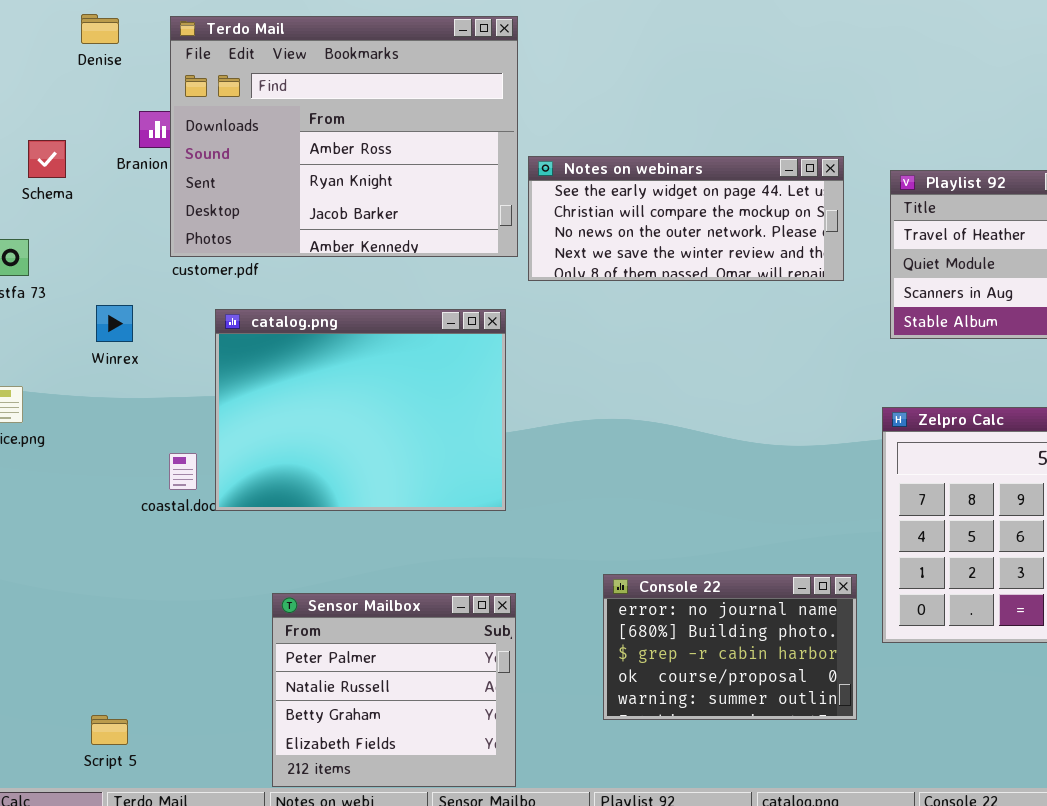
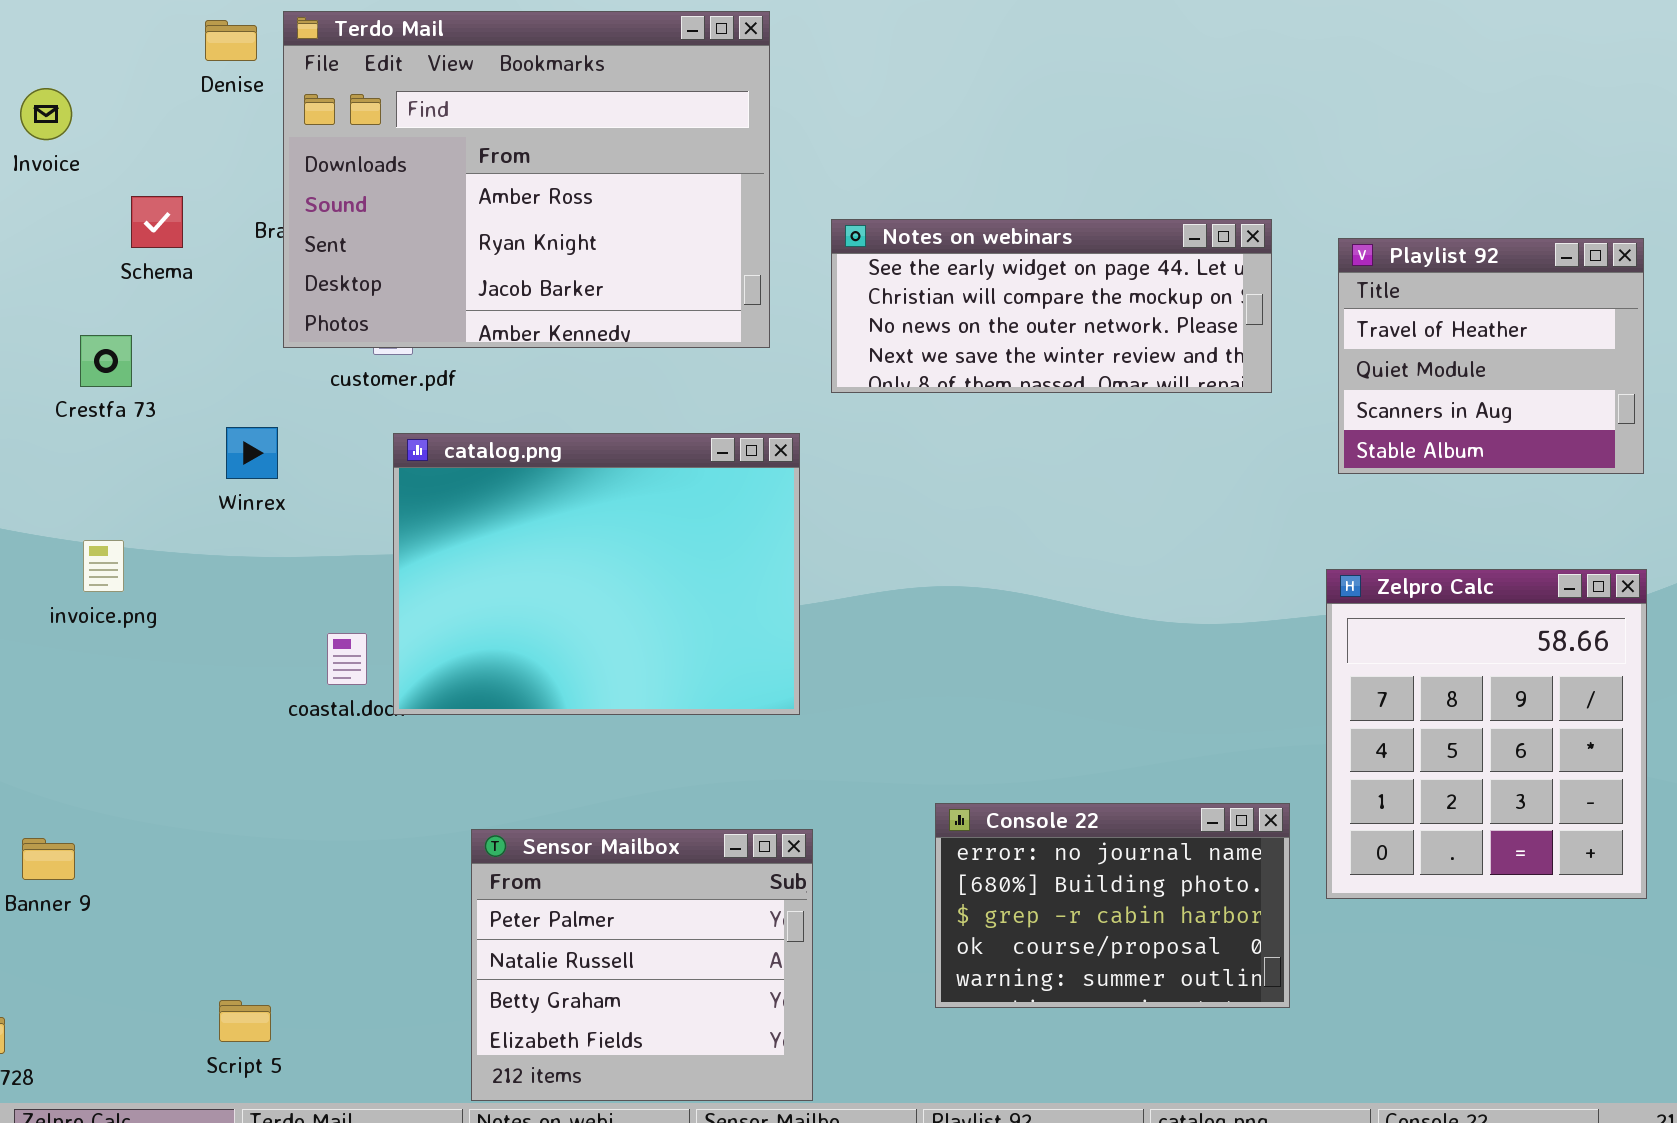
Terdo Mail: [170,16,518,257] -> [283,11,770,348], moved

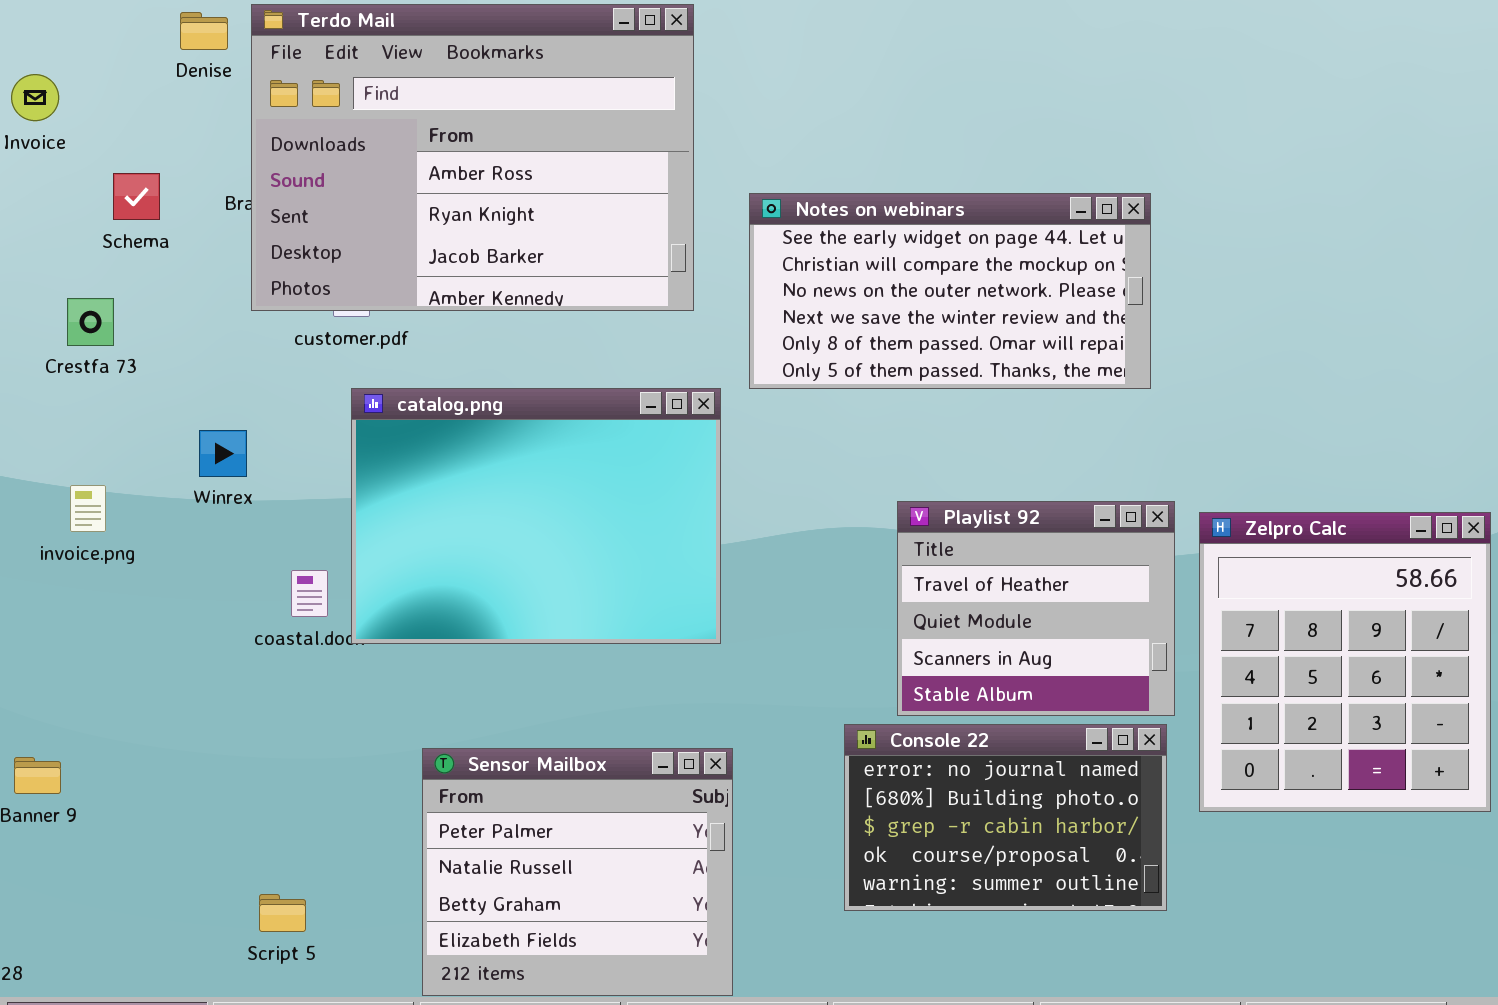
Notes on webinars: [831,219,1272,393] -> [749,193,1151,389], resized
Playlist 92: [1338,238,1644,474] -> [897,501,1175,716], moved
Winrex: [226,427,278,479] -> [199,430,247,477], moved
Script 5: [219,1000,271,1042] -> [259,894,306,932], moved

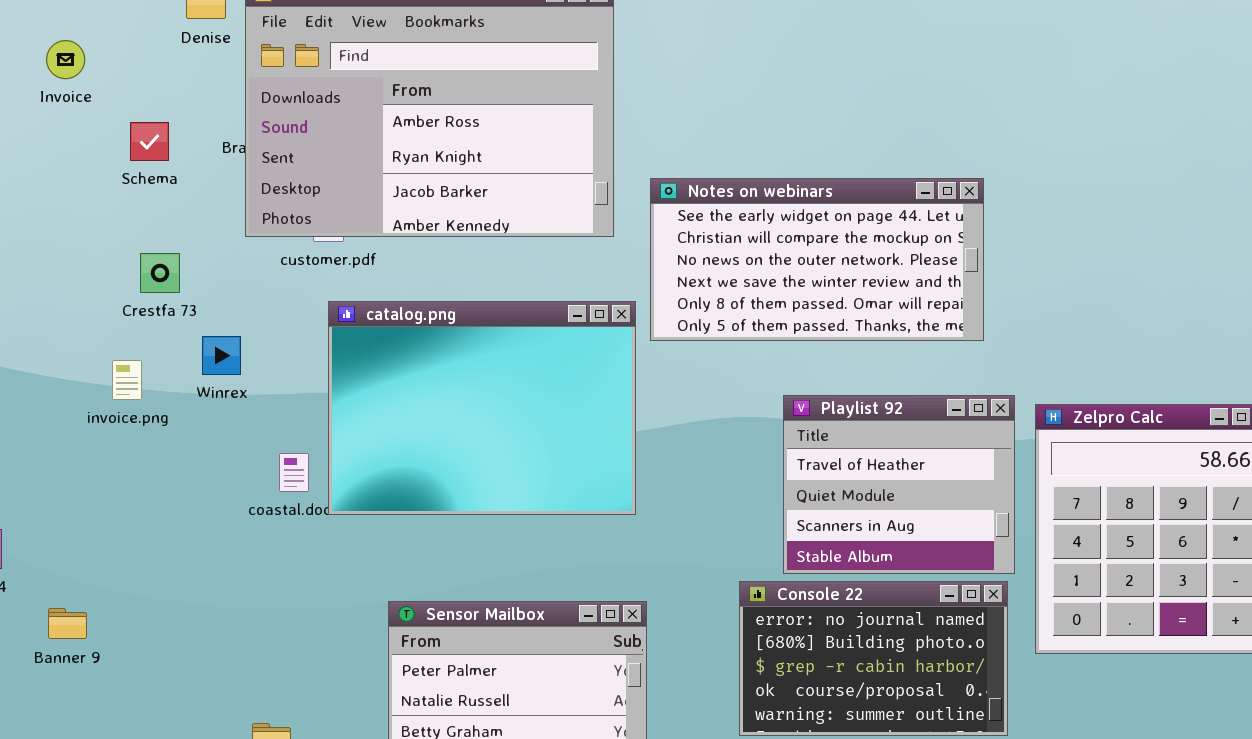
Notes on webinars: [749,193,1151,389] -> [650,178,984,341], moved
Crestfa 73: [67,298,114,346] -> [140,253,180,293], moved
invoice.png: [70,485,106,532] -> [112,360,142,400], moved

